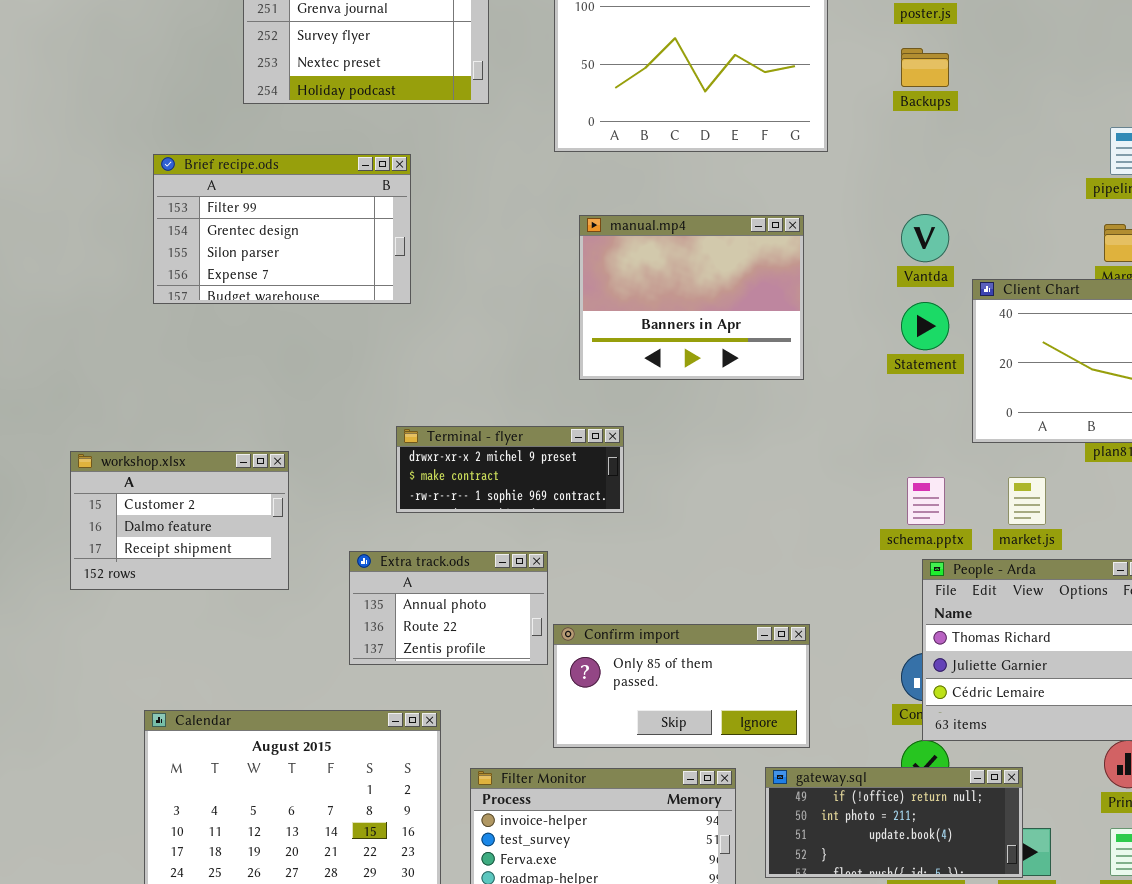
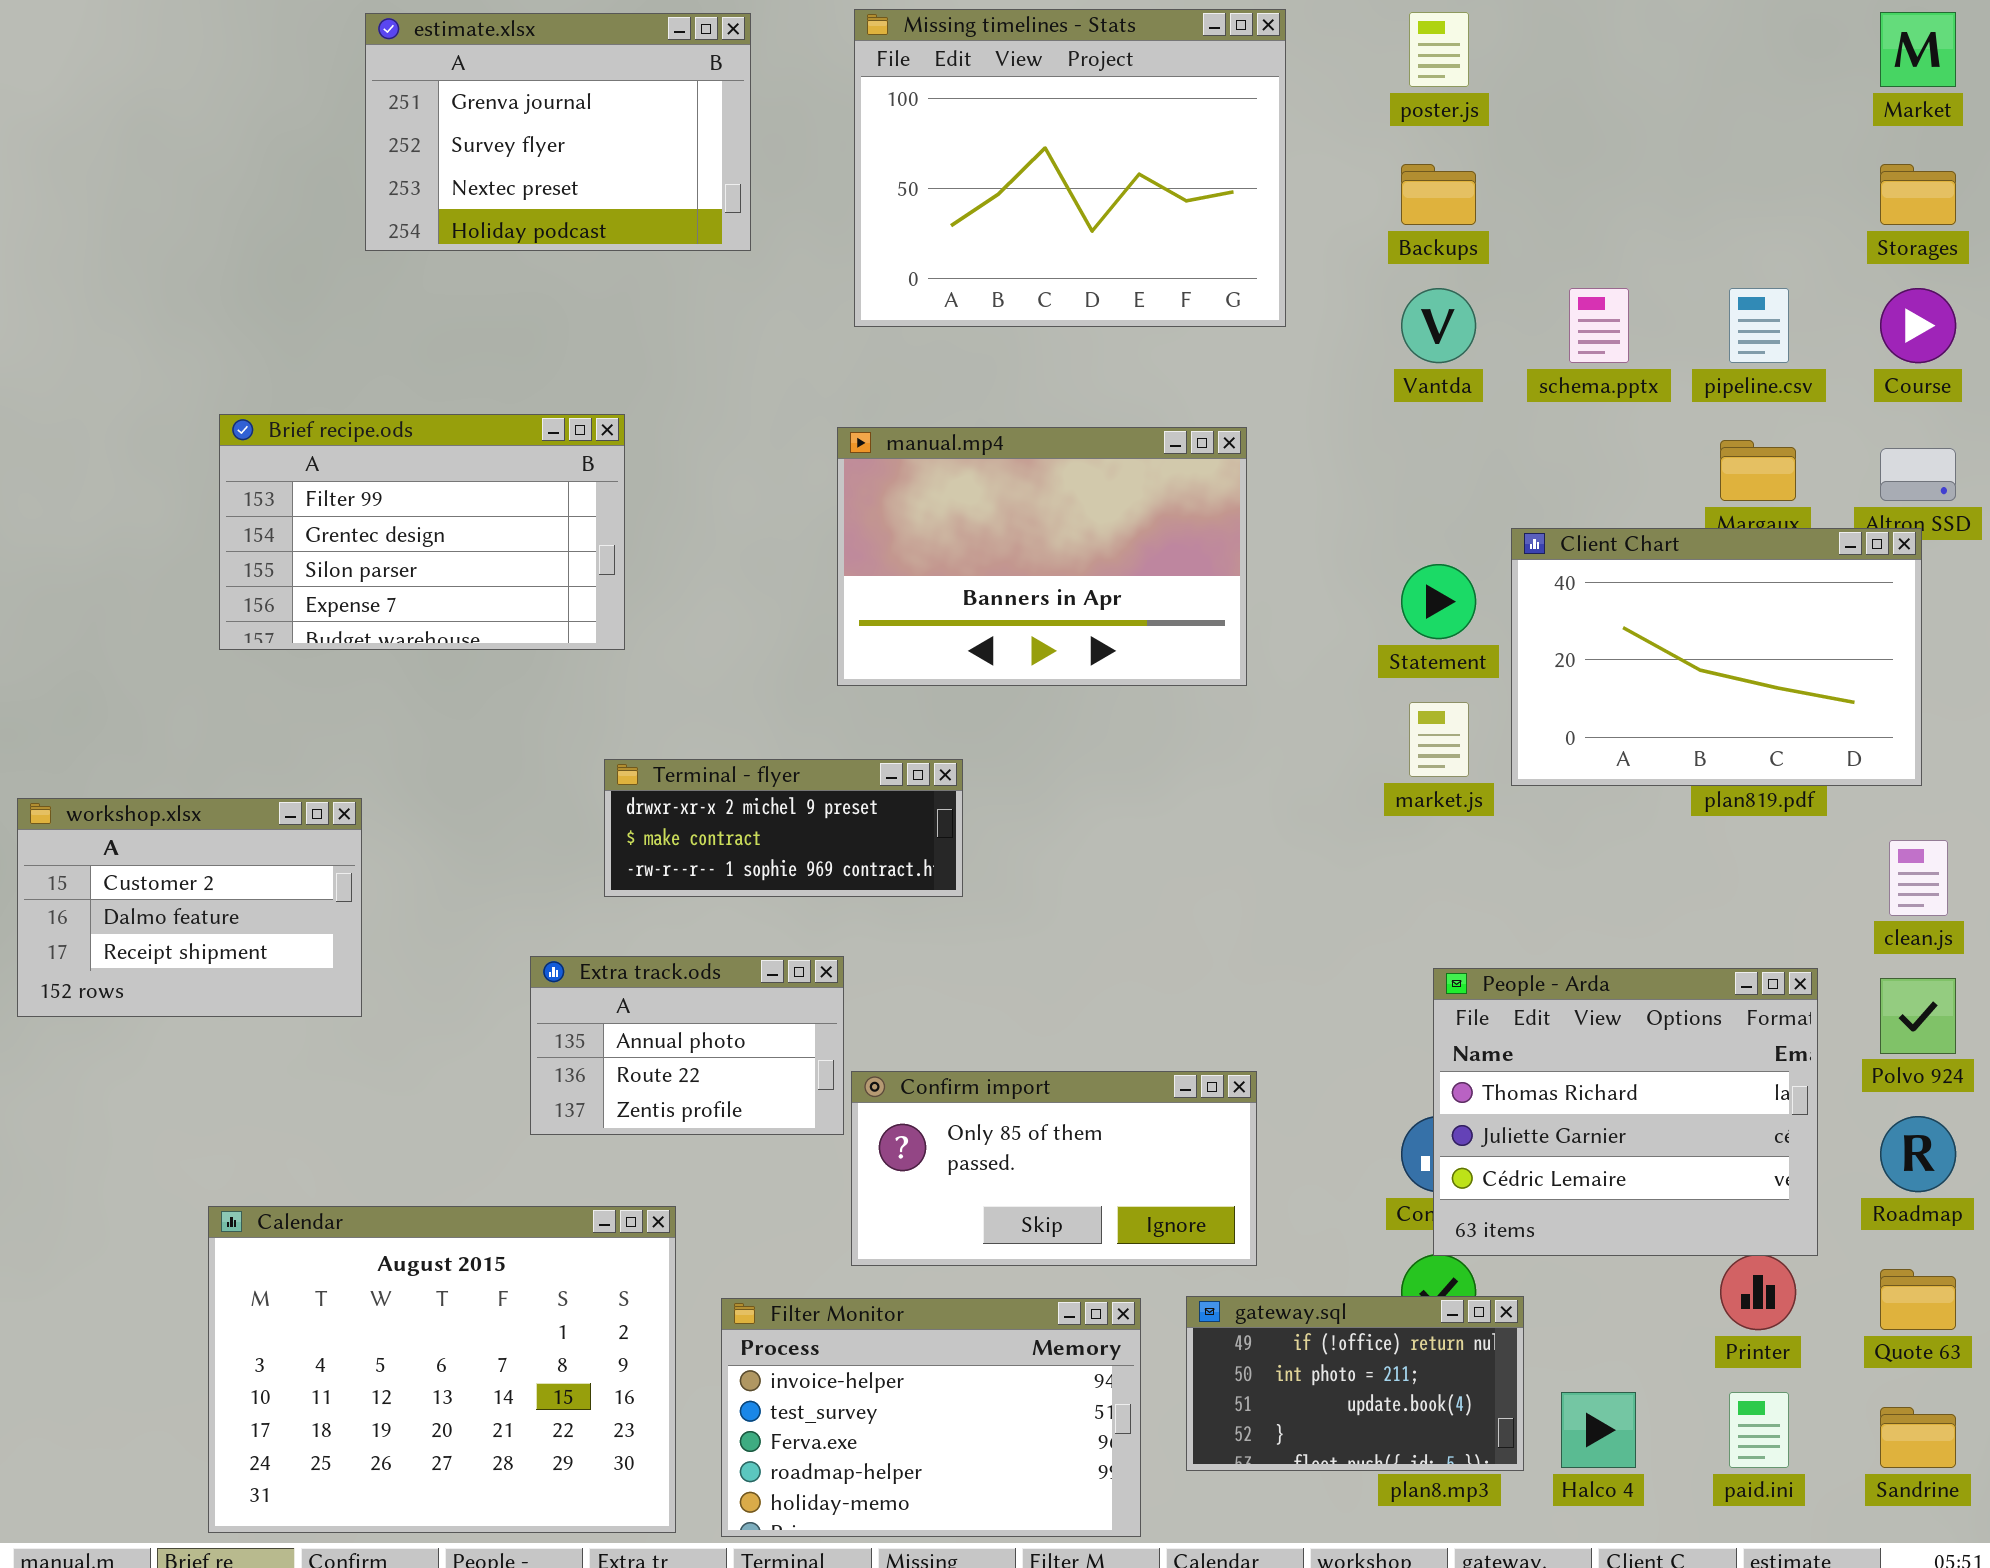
Brief recipe.ods: [153,154,411,304] -> [219,414,625,650], moved
Vantda: [901,214,949,262] -> [1401,288,1476,363], moved
manual.mp4: [579,215,804,380] -> [837,427,1247,686], resized
workshop.xlsx: [70,451,289,590] -> [17,798,362,1017], moved
schema.pptx: [907,477,945,525] -> [1569,288,1629,363], moved
market.js: [1008,477,1046,525] -> [1409,702,1469,777], moved
gateway.sql: [765,767,1023,878] -> [1186,1296,1524,1471], resized

